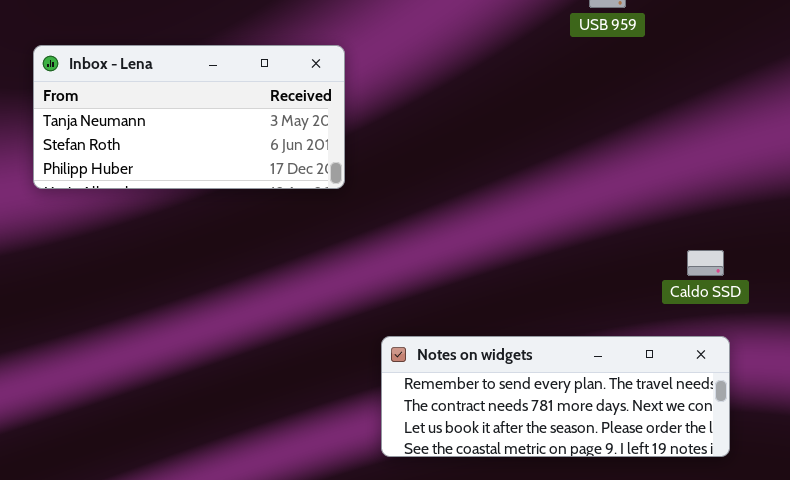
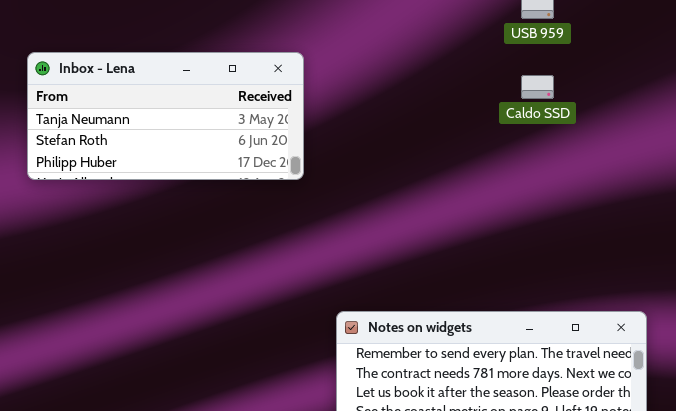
Caldo SSD: [687,250,724,276] -> [521,75,554,99], moved

